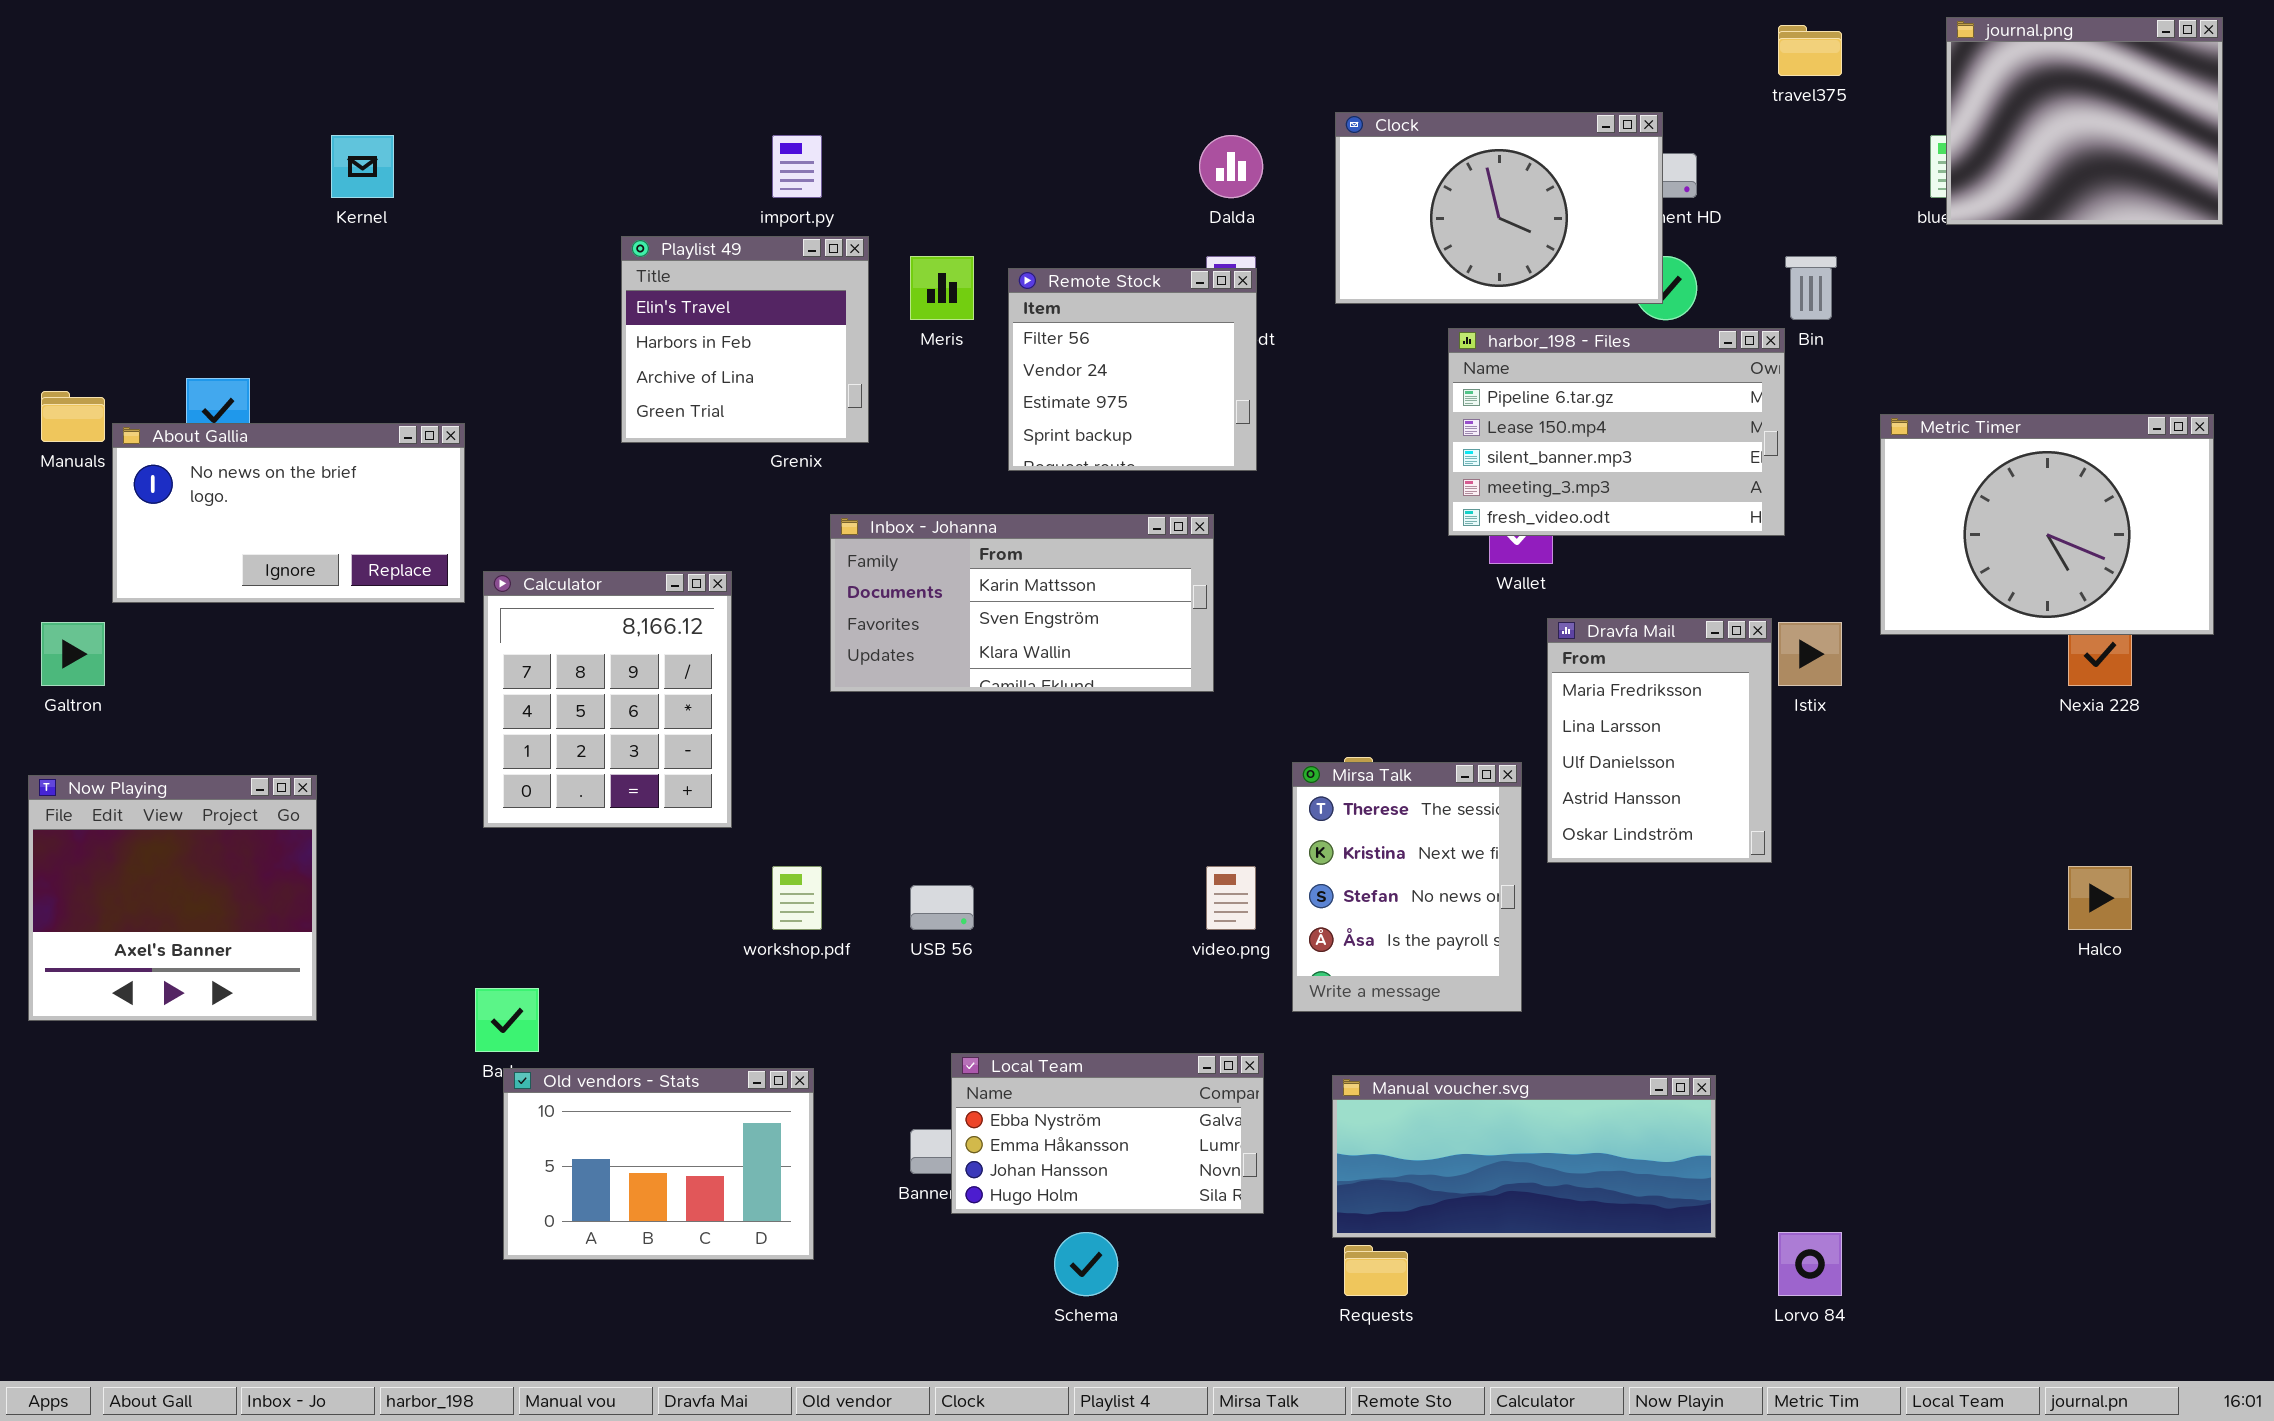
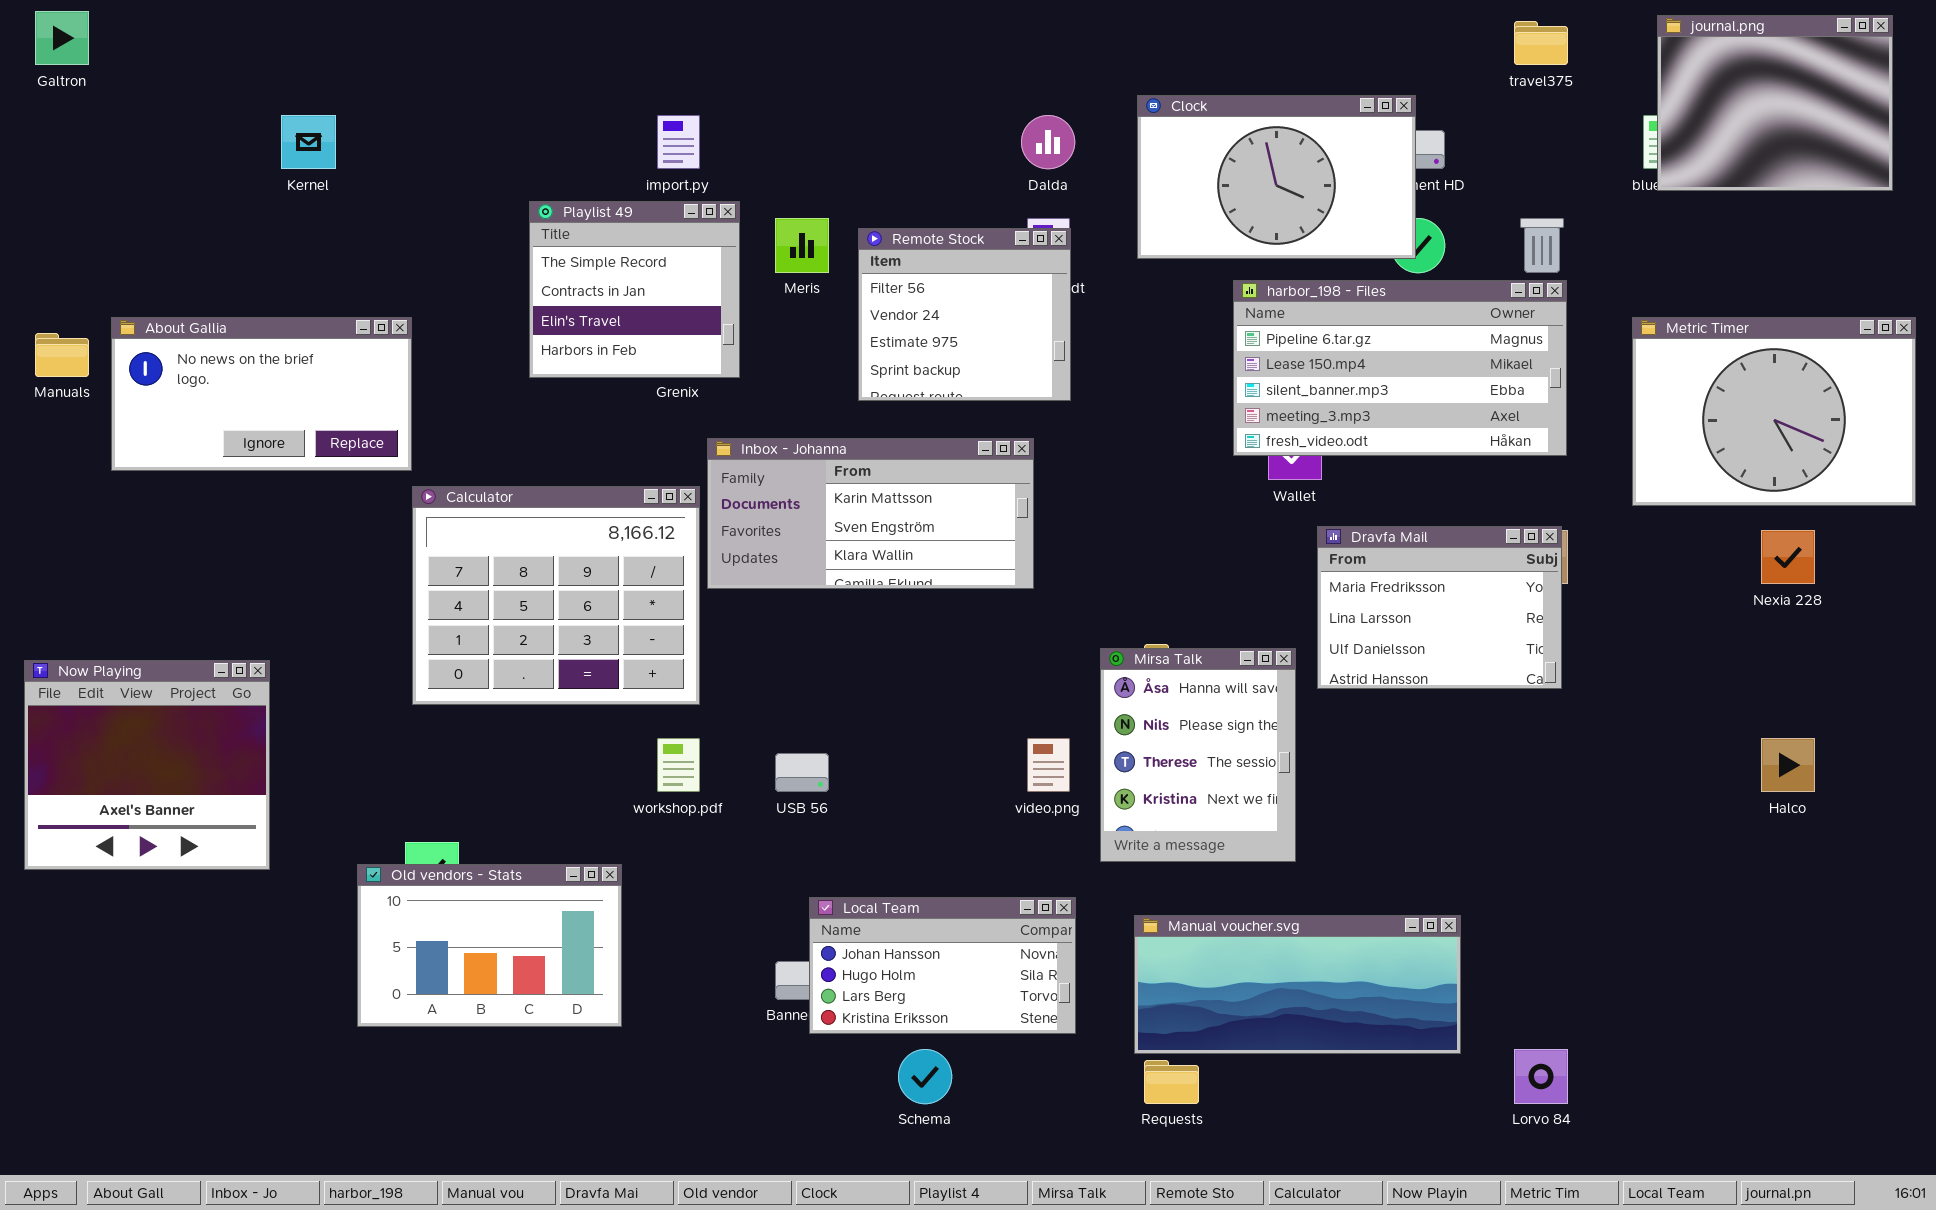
Playlist 49: [621,236,869,443] -> [529,201,740,378], scrolled up 2 rows
harbor_198 - Files: [1448,328,1785,536] -> [1233,280,1567,456], resized
Metric Timer: [1880,414,2214,635] -> [1632,317,1916,506], moved
About Gallia: [112,423,465,603] -> [111,317,412,471], moved
Calculator: [483,571,732,828] -> [412,486,700,705], resized
Dravfa Mail: [1547,618,1772,863] -> [1317,526,1562,689], resized
Galtron: [41,622,105,686] -> [35,11,89,65], moved
Mirsa Talk: [1292,762,1522,1012] -> [1100,648,1296,862], scrolled up 2 rows
Local Team: [951,1053,1264,1214] -> [809,897,1076,1034], scrolled down 2 rows
Old vendors - Stats: [503,1068,814,1260] -> [357,864,622,1027], moved

